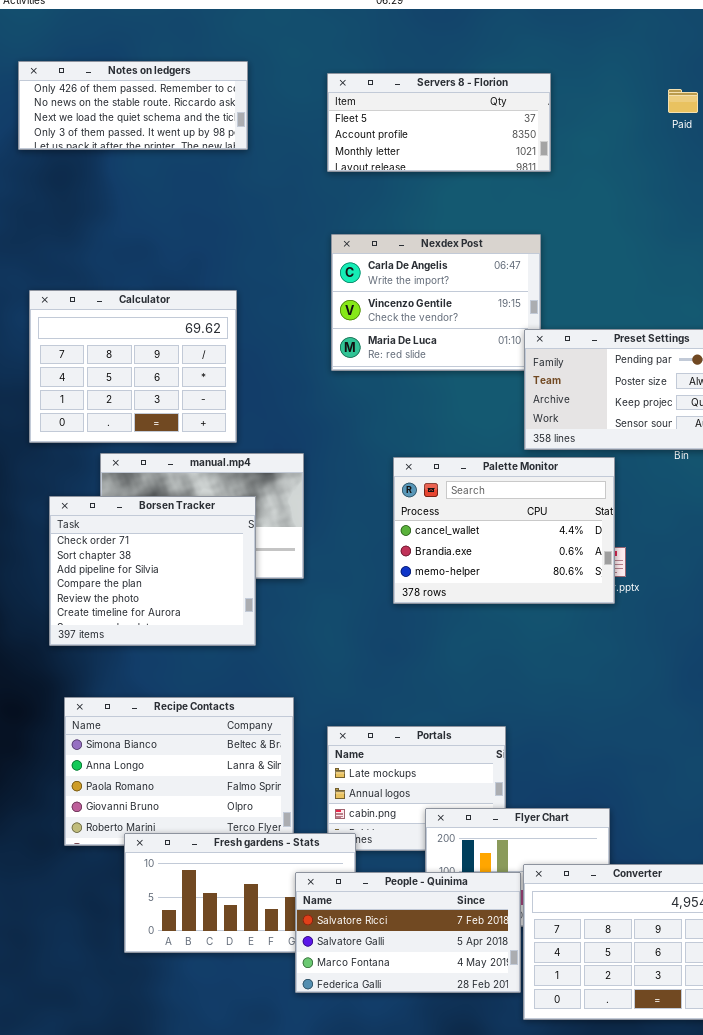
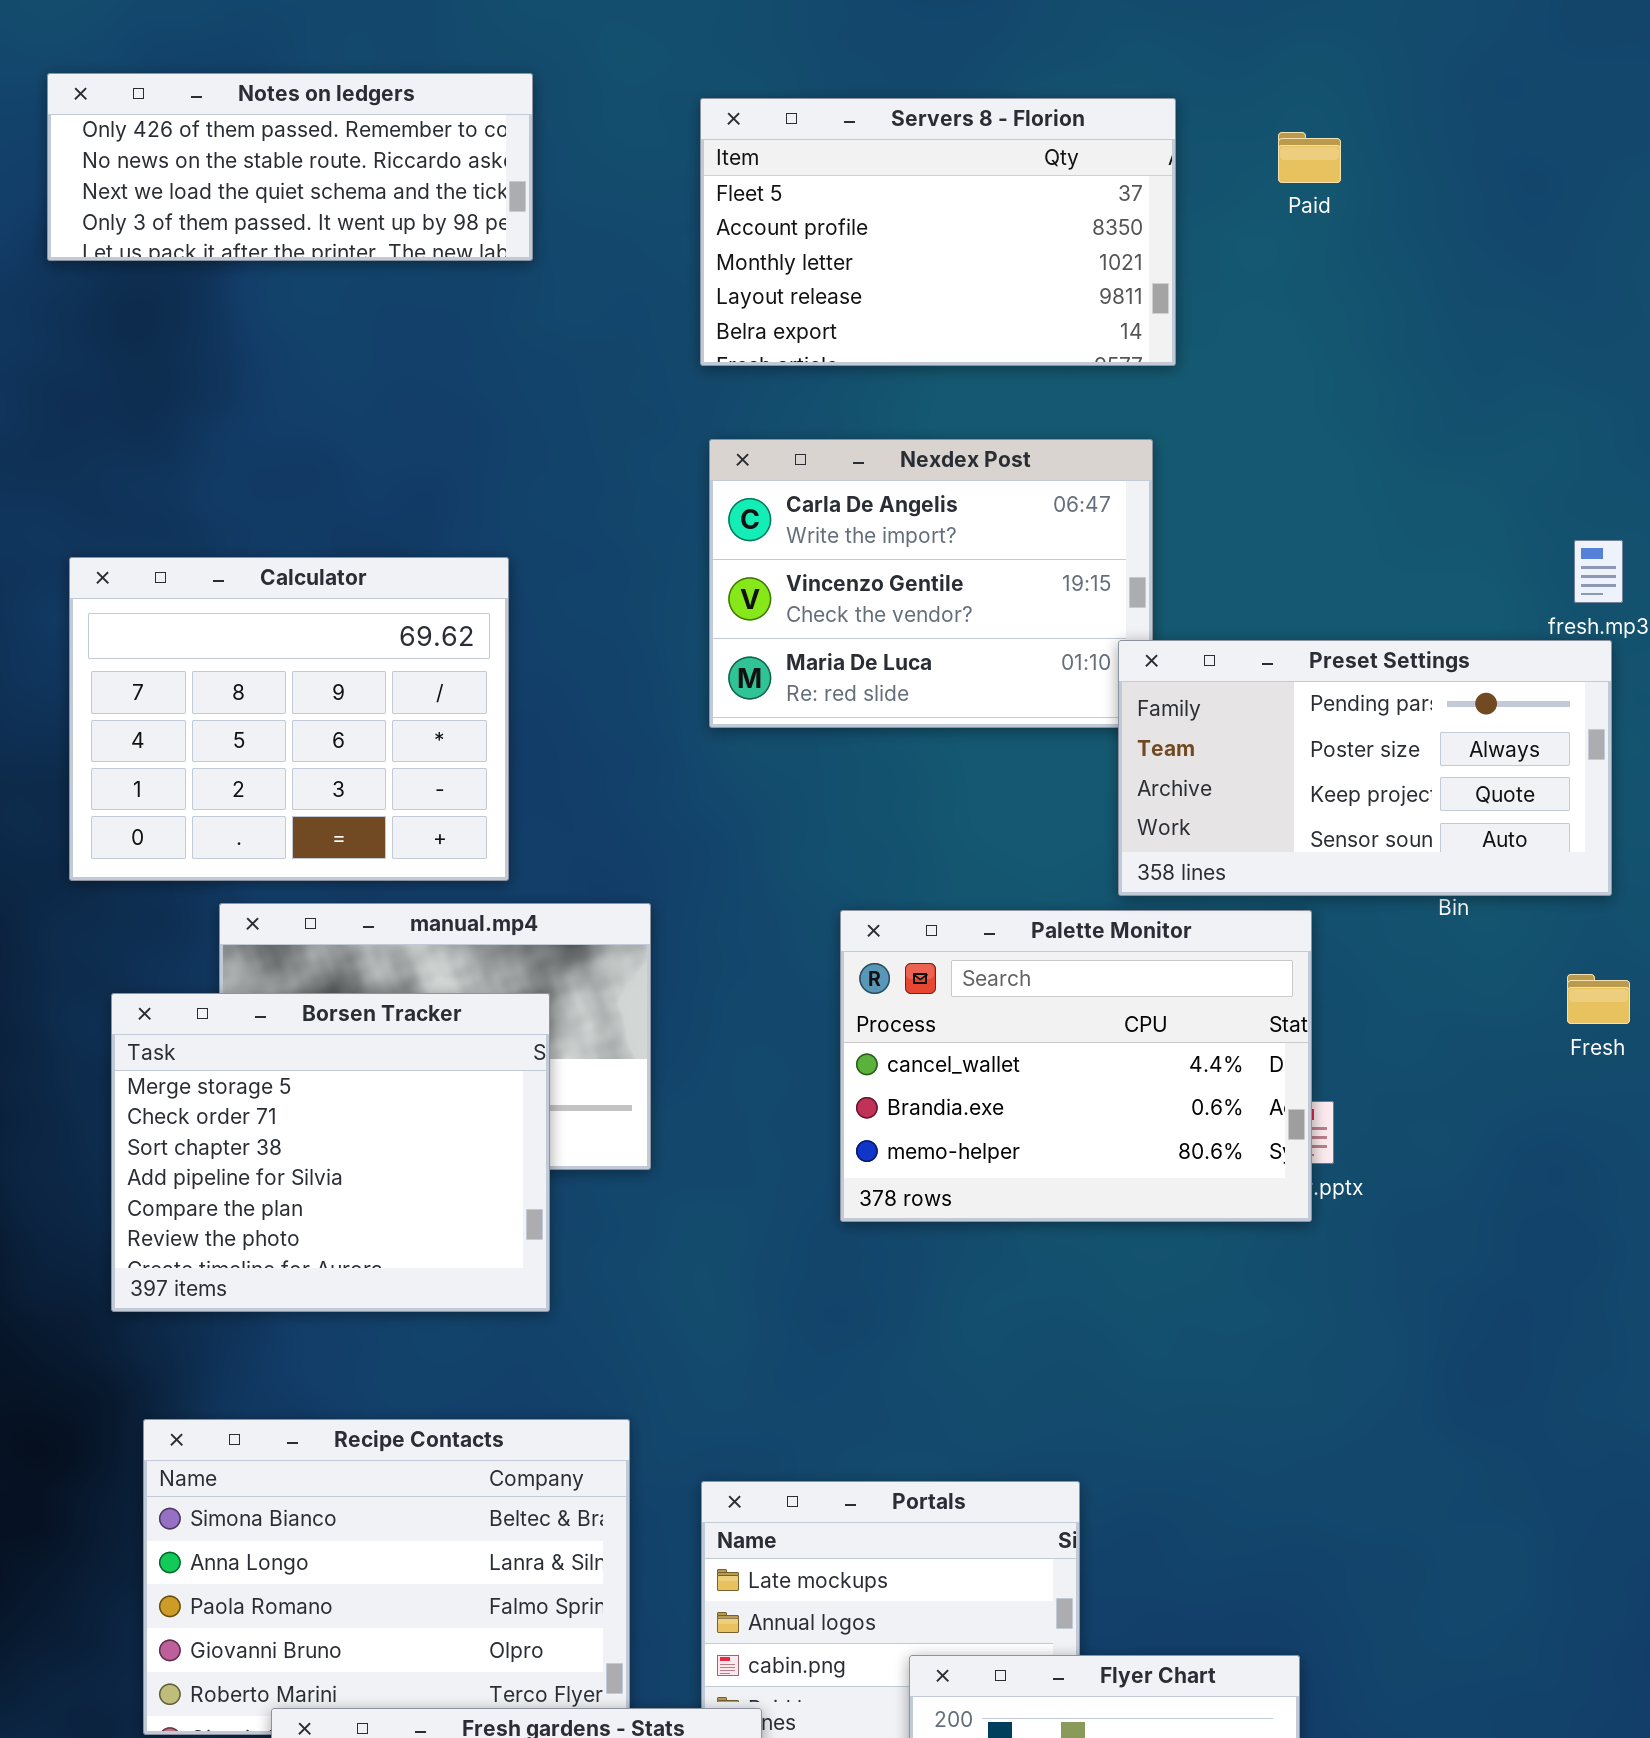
Servers 8 - Florion: [327,73,551,172] -> [700,98,1176,366], resized
Paid: [668,89,698,113] -> [1278,132,1341,183], moved
Borsen Tracker: [49,496,256,646] -> [111,993,550,1312], scrolled up 1 row

